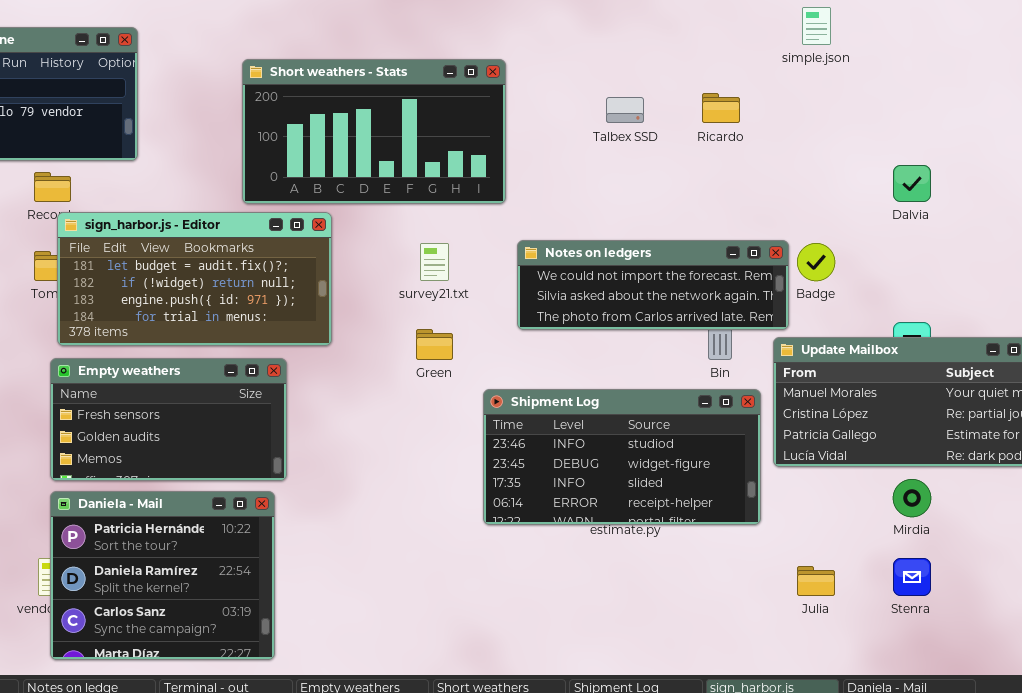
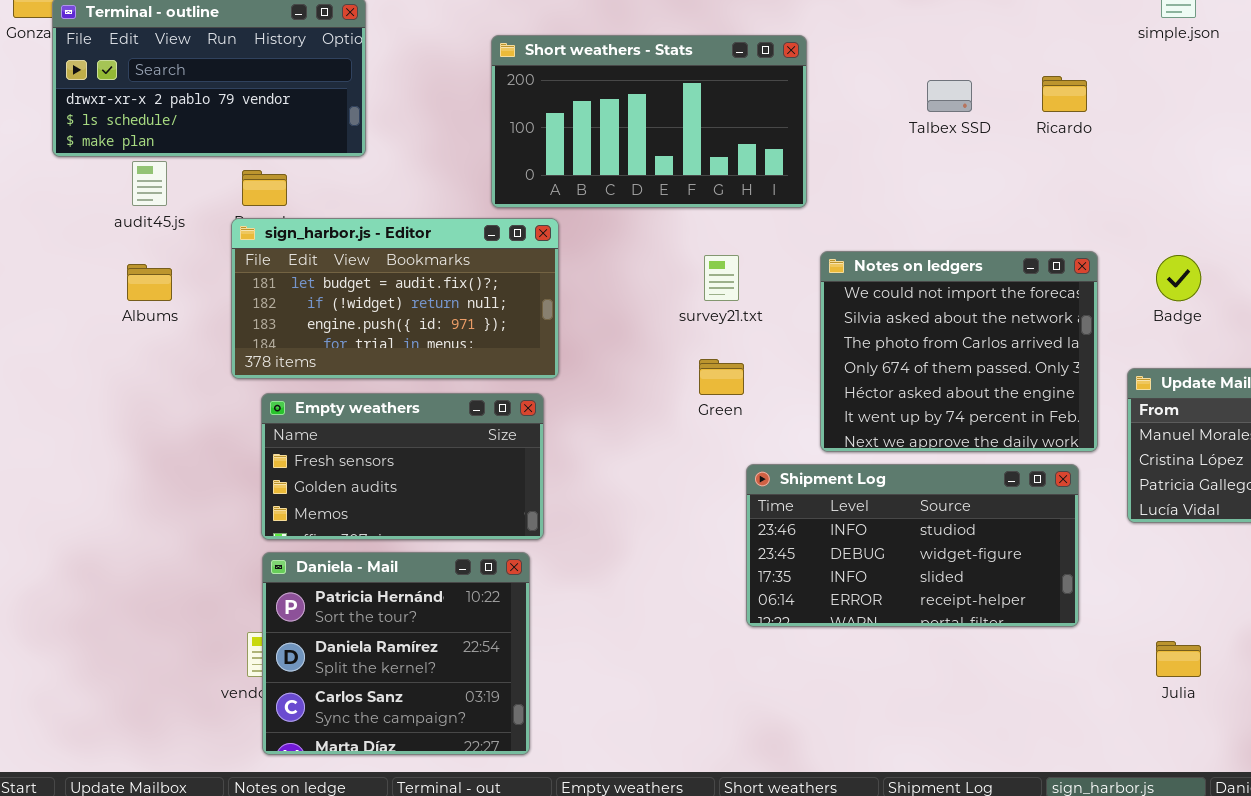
sign_harbor.js - Editor: [57,212,332,346] -> [231,218,559,379], moved
Notes on ledgers: [517,240,789,330] -> [820,251,1098,452], resized
Shipment Log: [483,389,761,525] -> [746,464,1079,627], moved

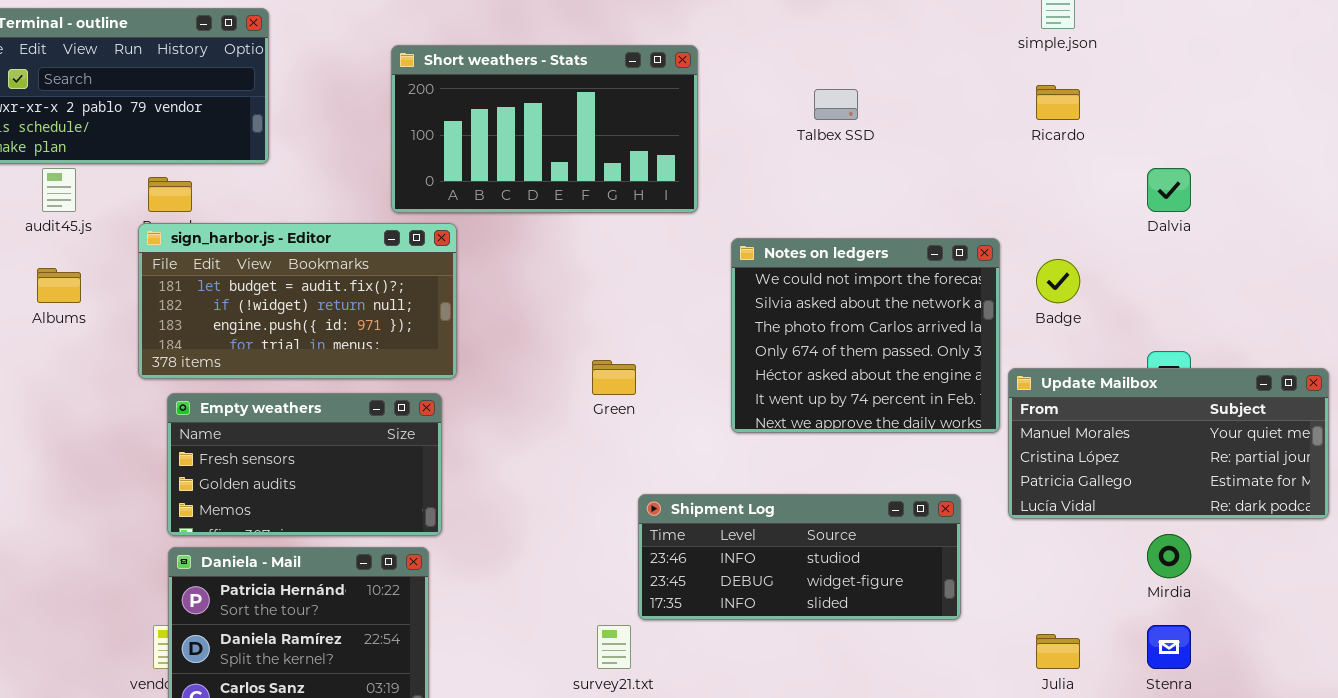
Ricardo: [1042,76,1087,112] -> [1036,85,1080,120], moved
Notes on ledgers: [820,251,1098,452] -> [731,238,1000,433], moved
survey21.txt: [704,255,739,301] -> [597,625,631,669], moved
Shipment Log: [746,464,1079,627] -> [638,494,961,620], resized

